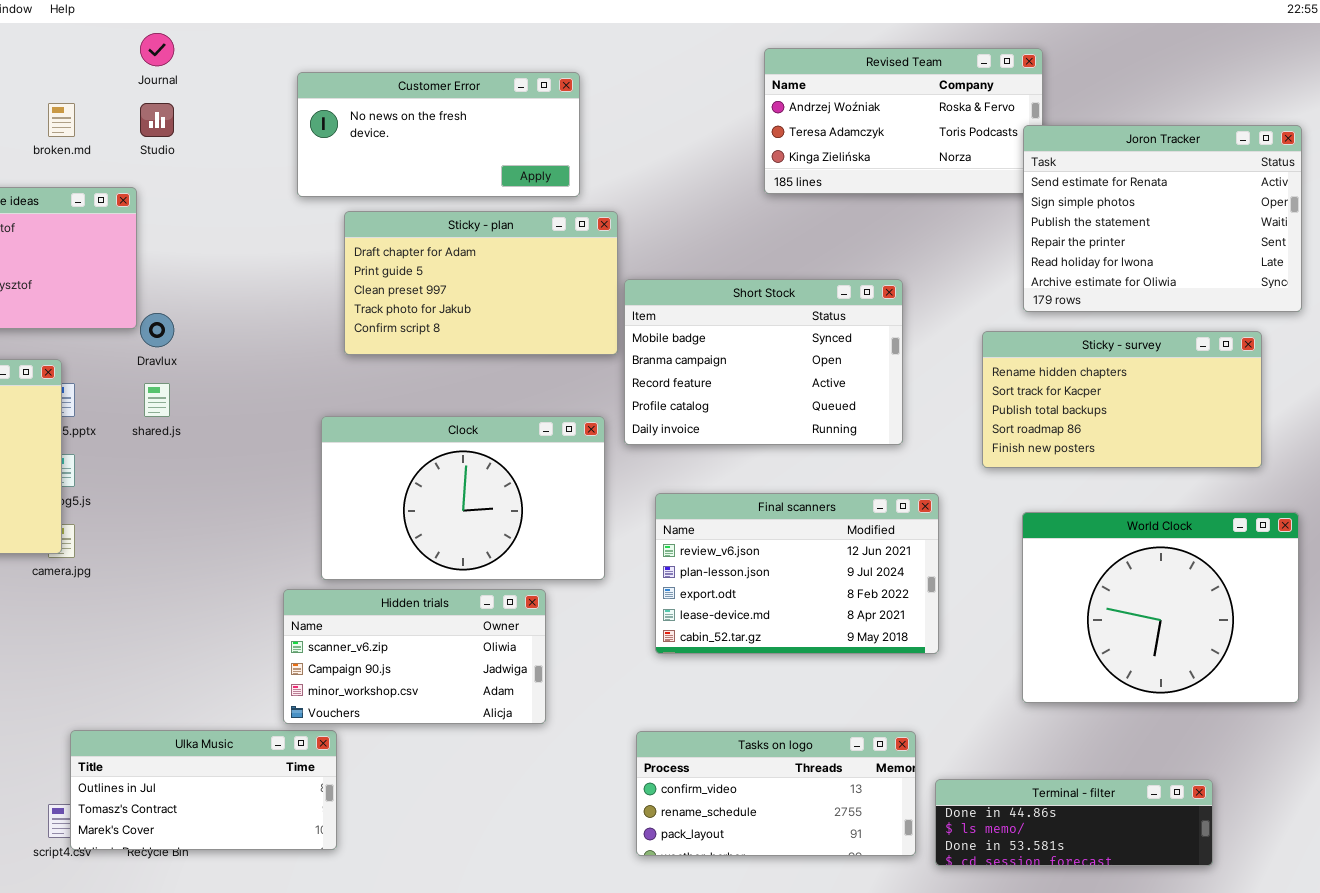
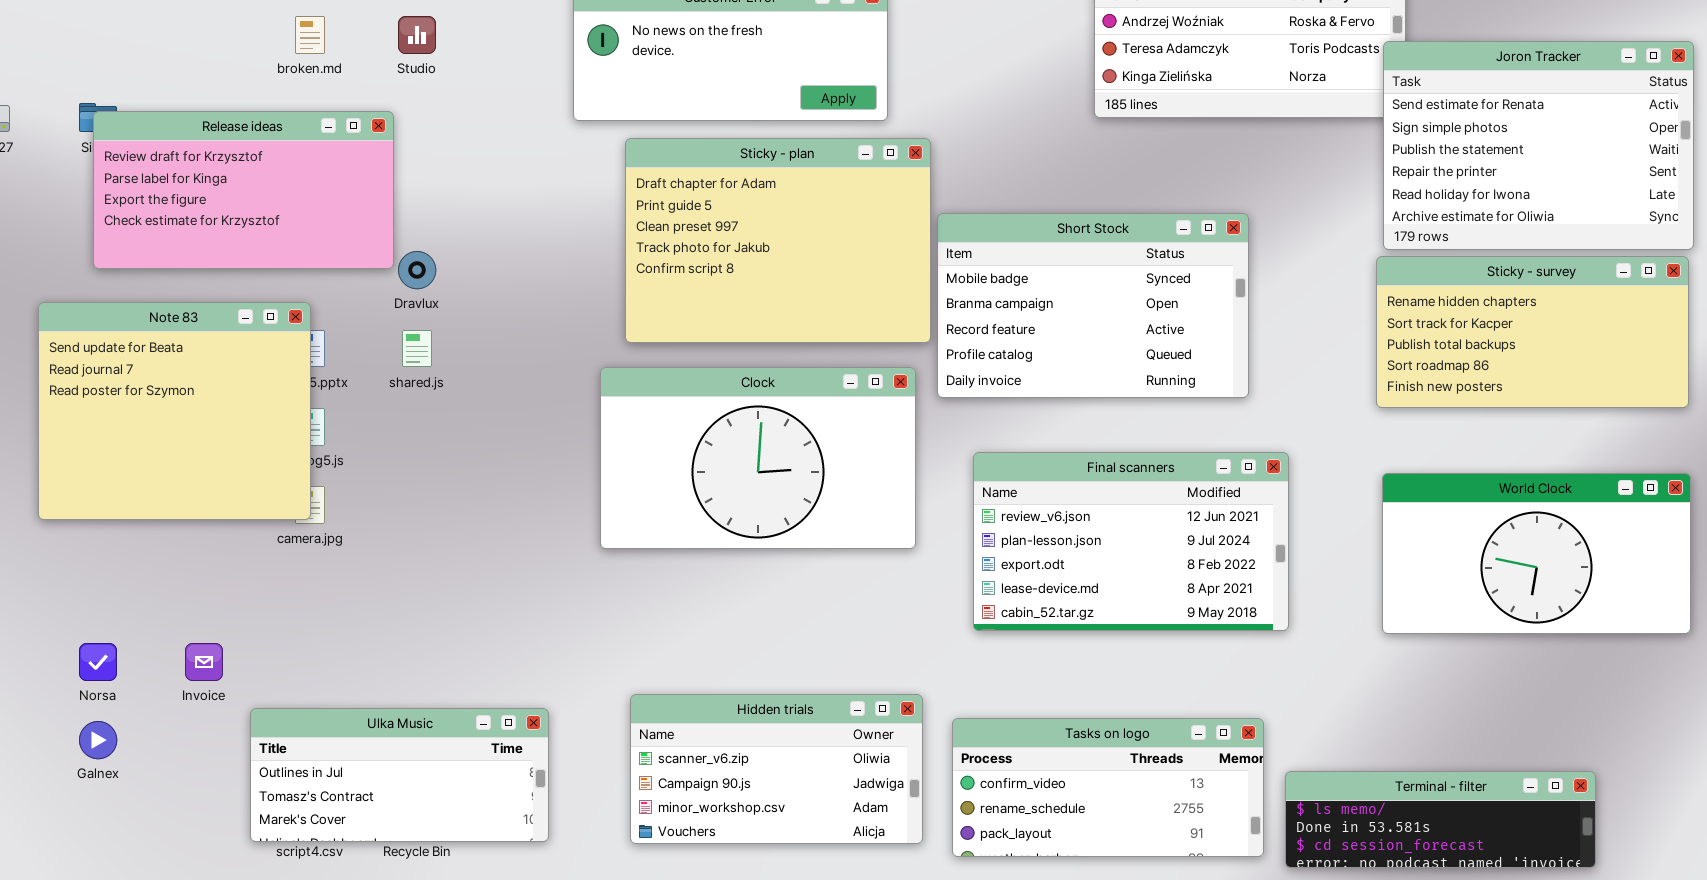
Sticky - plan: [344,211,618,355] -> [625,138,931,343], resized
Sticky - survey: [982,331,1262,468] -> [1376,256,1689,408], moved
World Clock: [1022,512,1299,703] -> [1382,473,1691,634], resized
Hidden trials: [283,589,546,724] -> [630,694,923,844], moved
Ulka Music: [70,730,337,850] -> [250,708,549,842], moved
Terminal - filter: [935,779,1213,866] -> [1285,771,1596,868], scrolled down 1 row

